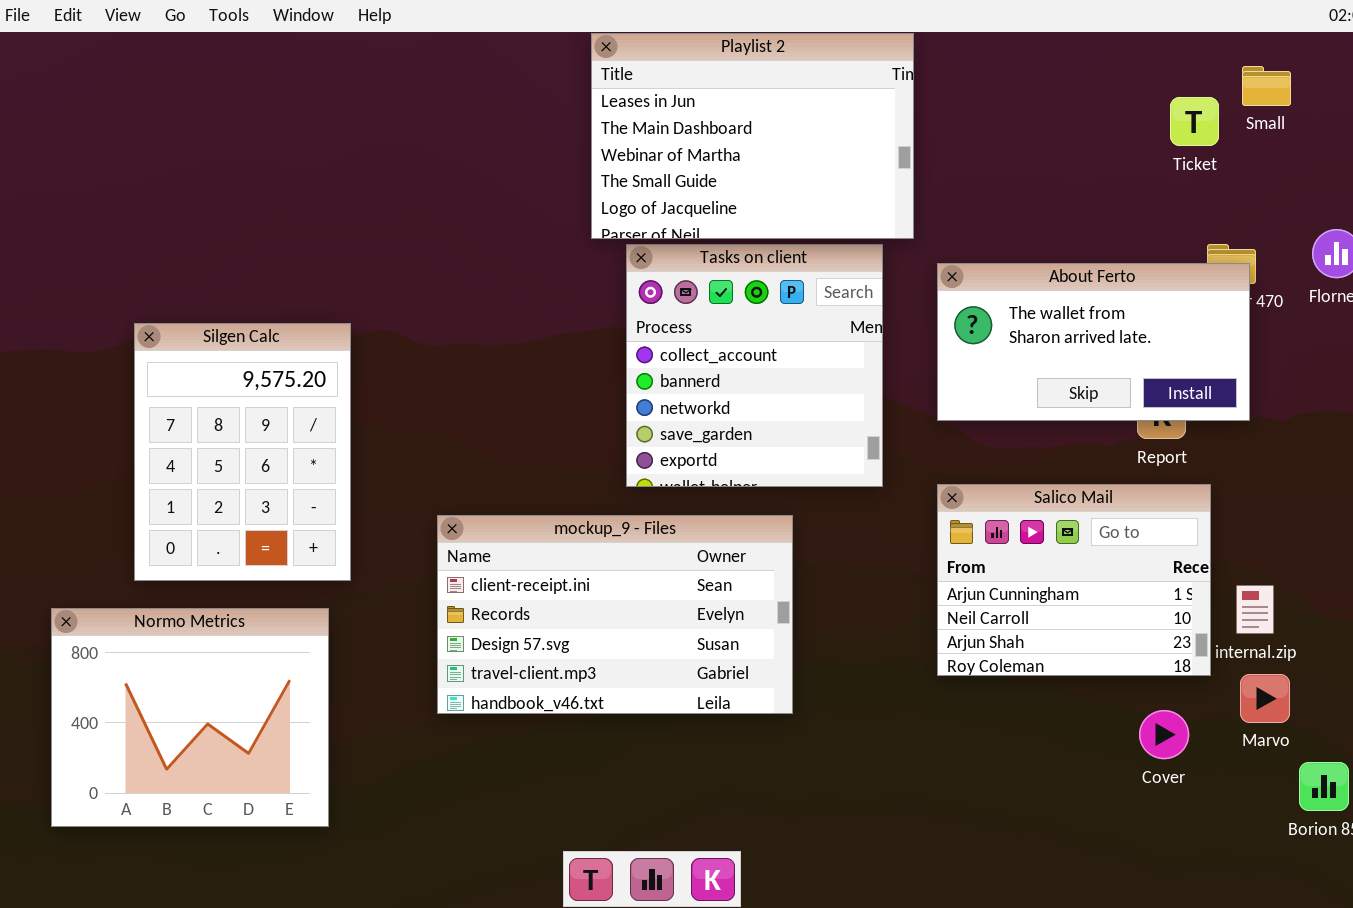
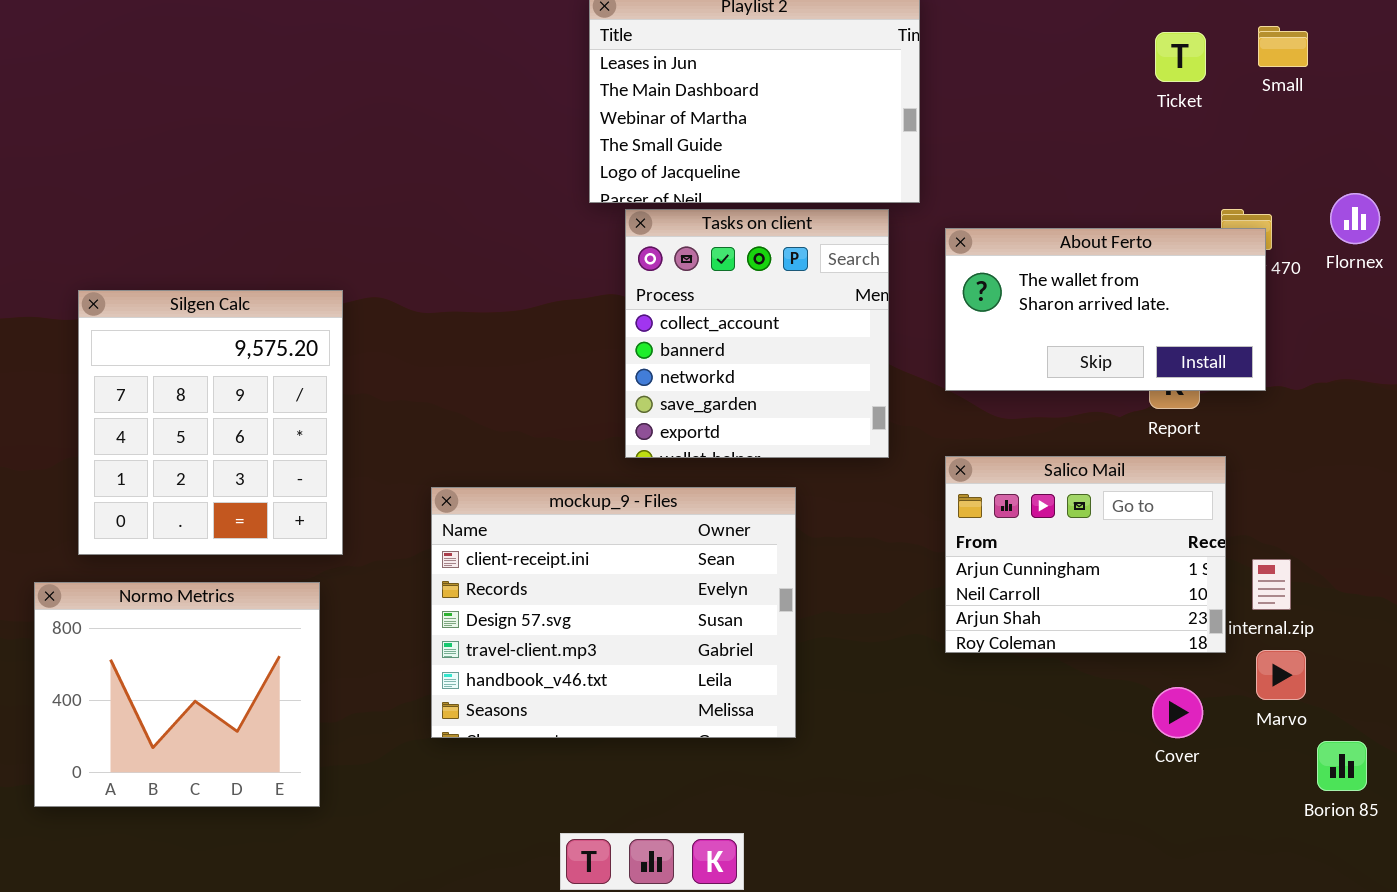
Ticket: [1170,97,1219,146] -> [1155,32,1206,82], moved
Silgen Calc: [134,323,351,581] -> [78,290,343,555], resized
mockup_9 - Files: [437,515,793,714] -> [431,487,796,738], resized

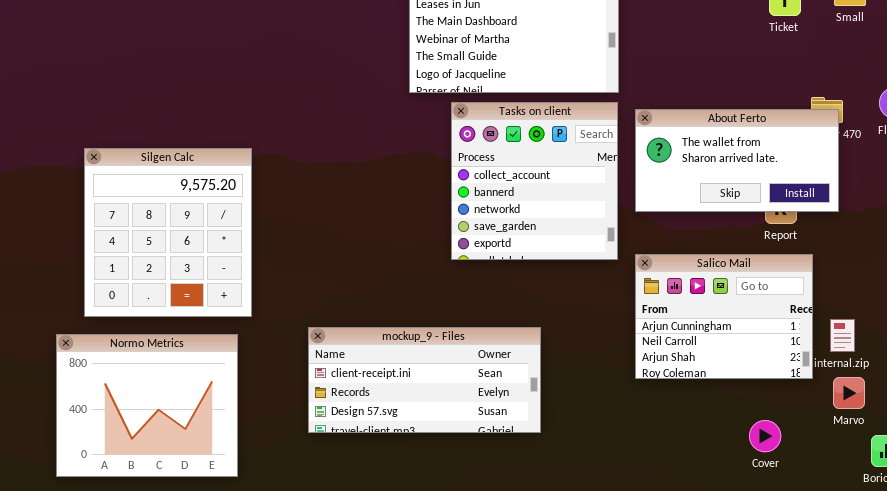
Tasks on client: [625,209,889,458] -> [451,102,618,260], moved
mockup_9 - Files: [431,487,796,738] -> [308,327,541,433], resized
Cover: [1152,687,1203,738] -> [749,420,781,452], moved

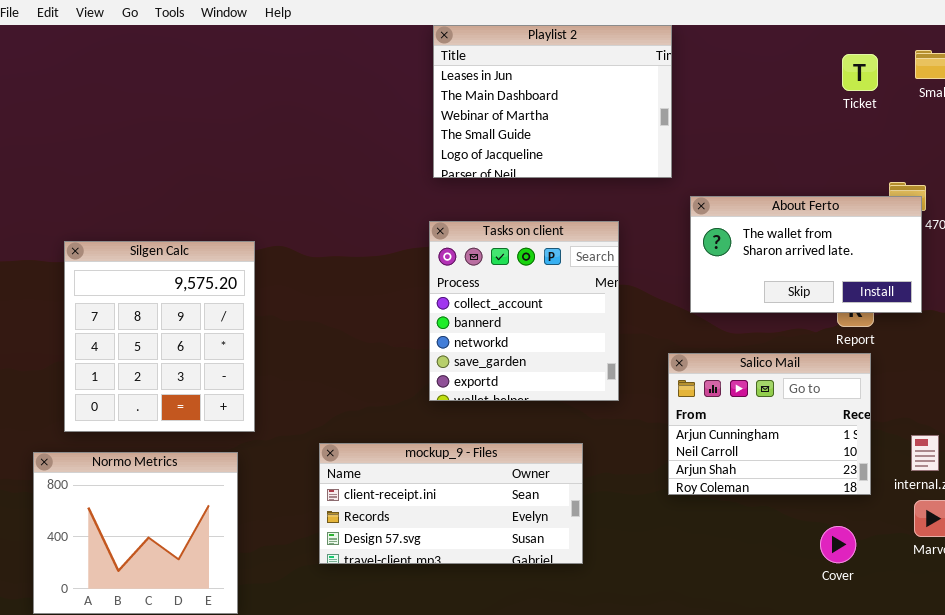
Tasks on client: [451,102,618,260] -> [429,221,619,401], moved
Salico Mail: [635,254,813,379] -> [668,353,871,495], moved
Cover: [749,420,781,452] -> [820,526,856,563], moved

